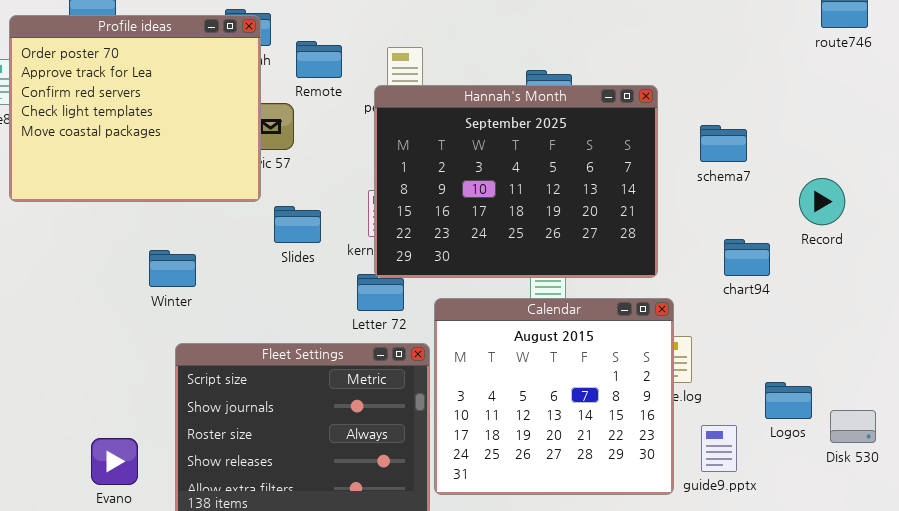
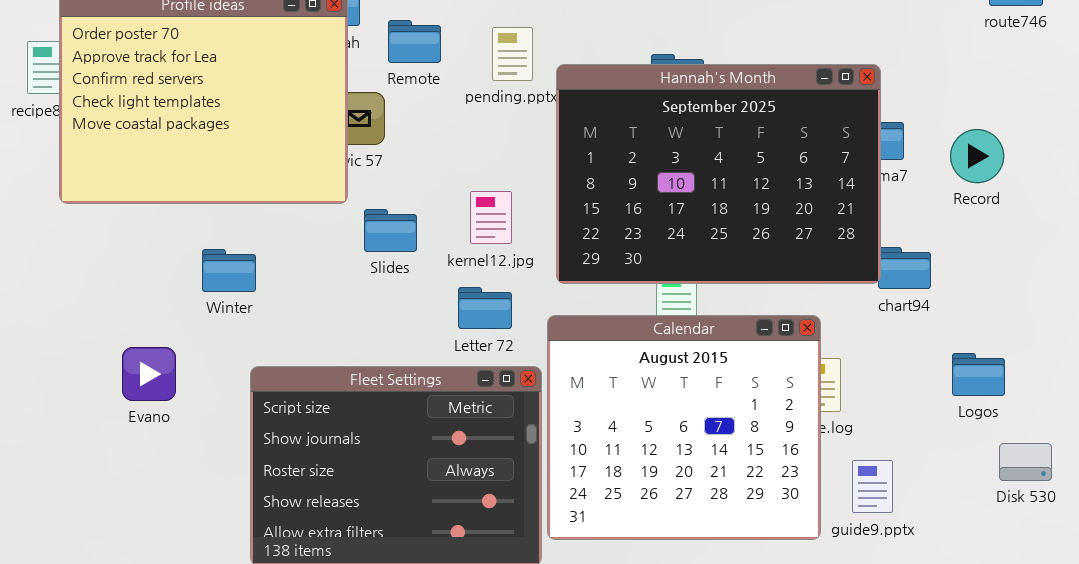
Hannah's Month: [374,85,658,278] -> [556,64,881,284], moved
Record: [799,178,845,225] -> [950,129,1004,183], moved
Winter: [149,250,196,287] -> [202,249,256,292], moved
Logos: [765,382,812,419] -> [952,353,1005,396], moved
Evano: [91,438,138,485] -> [122,347,176,401], moved

